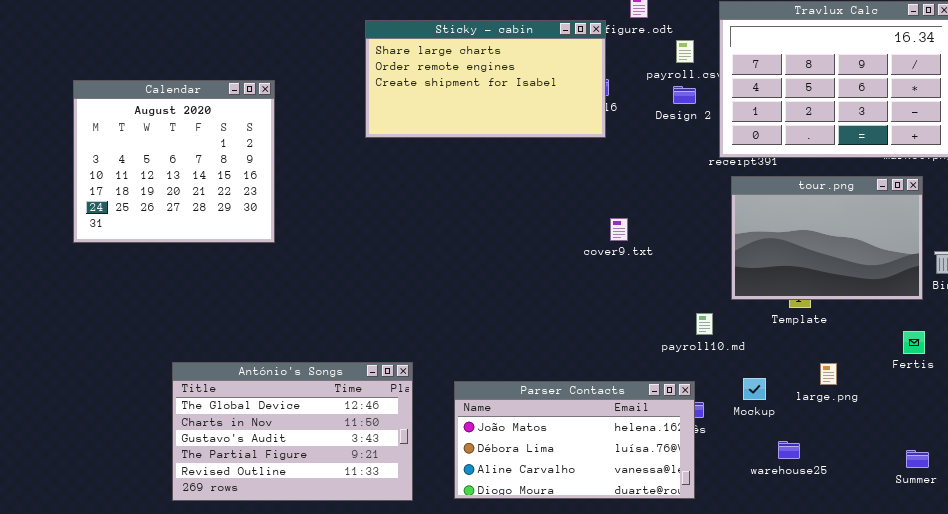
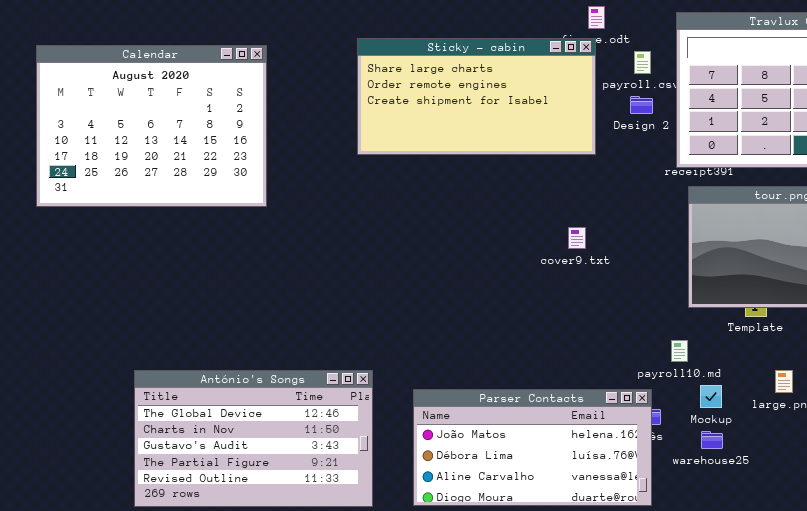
Sticky - cabin: [365,20,606,138] -> [357,38,596,155], moved
Calendar: [73,80,275,243] -> [36,45,267,207], moved, resized
payroll10.md: [696,313,713,335] -> [671,340,688,362], moved
warehouse25: [778,441,800,459] -> [701,431,723,449], moved

